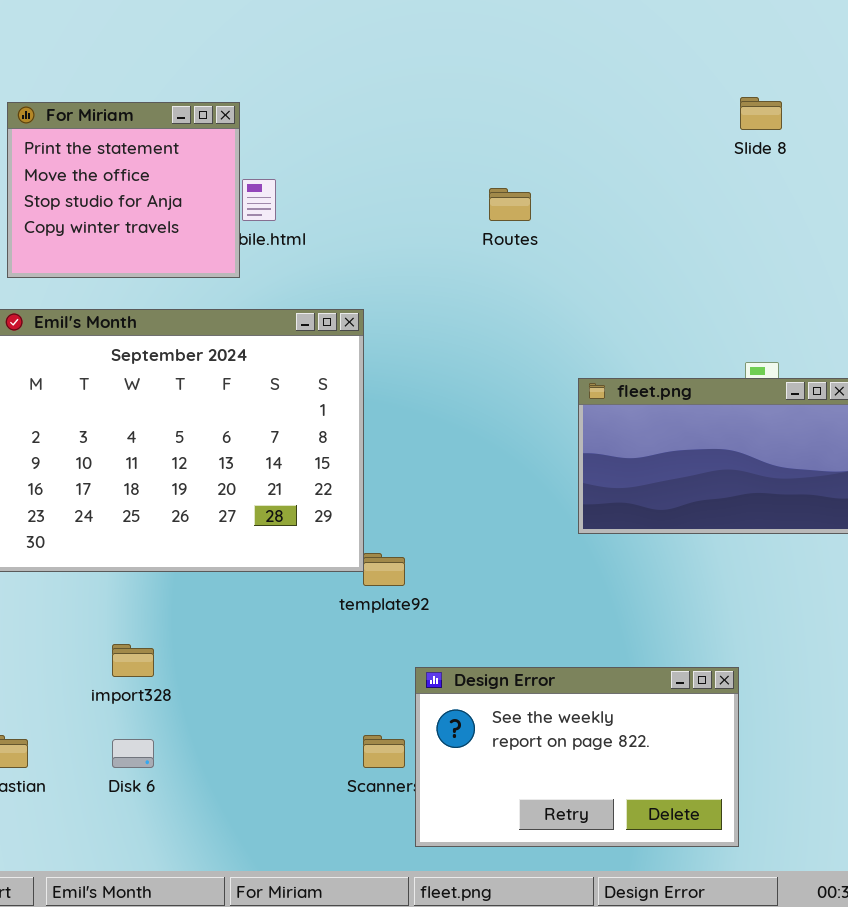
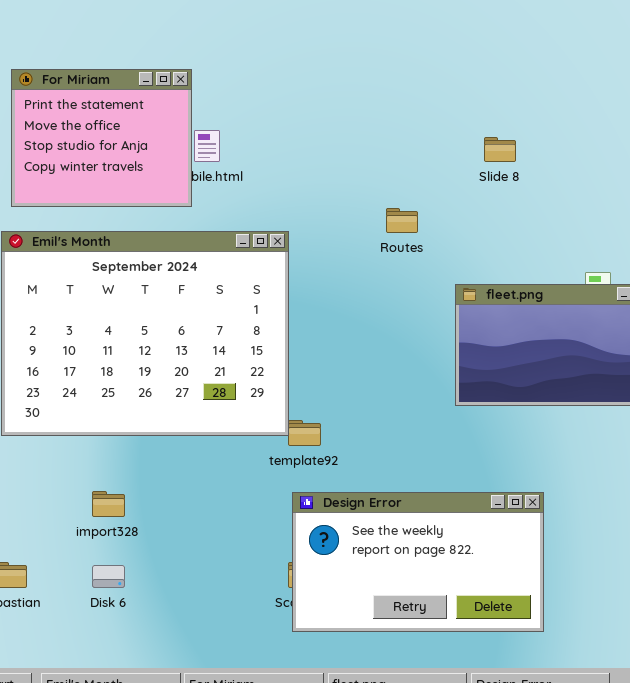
Slide 8: [740,97,782,130] -> [484,137,516,162], moved
Routes: [489,188,531,221] -> [386,208,418,233], moved
Design Error: [415,667,739,847] -> [292,492,544,632], moved

